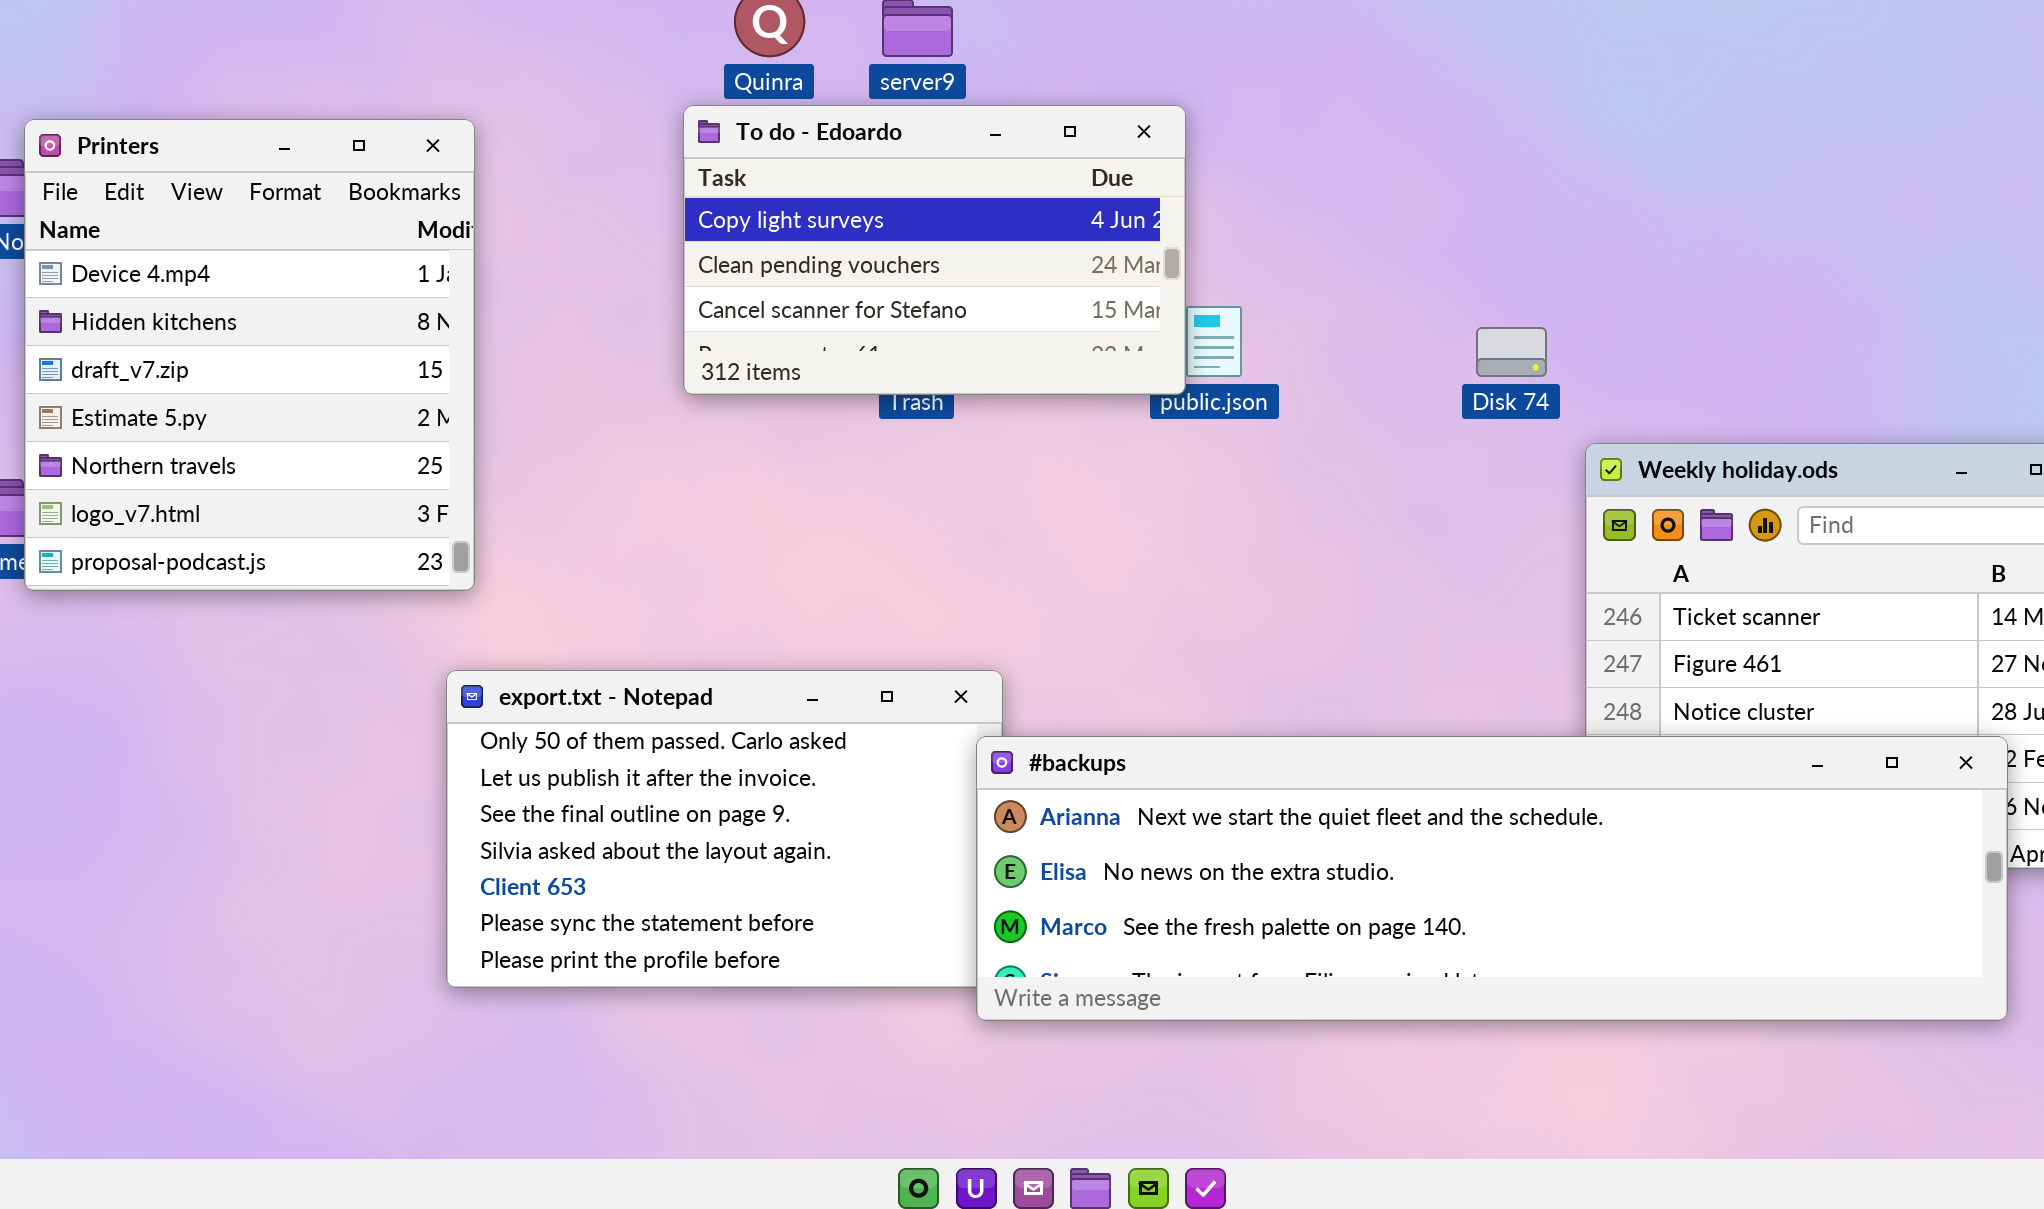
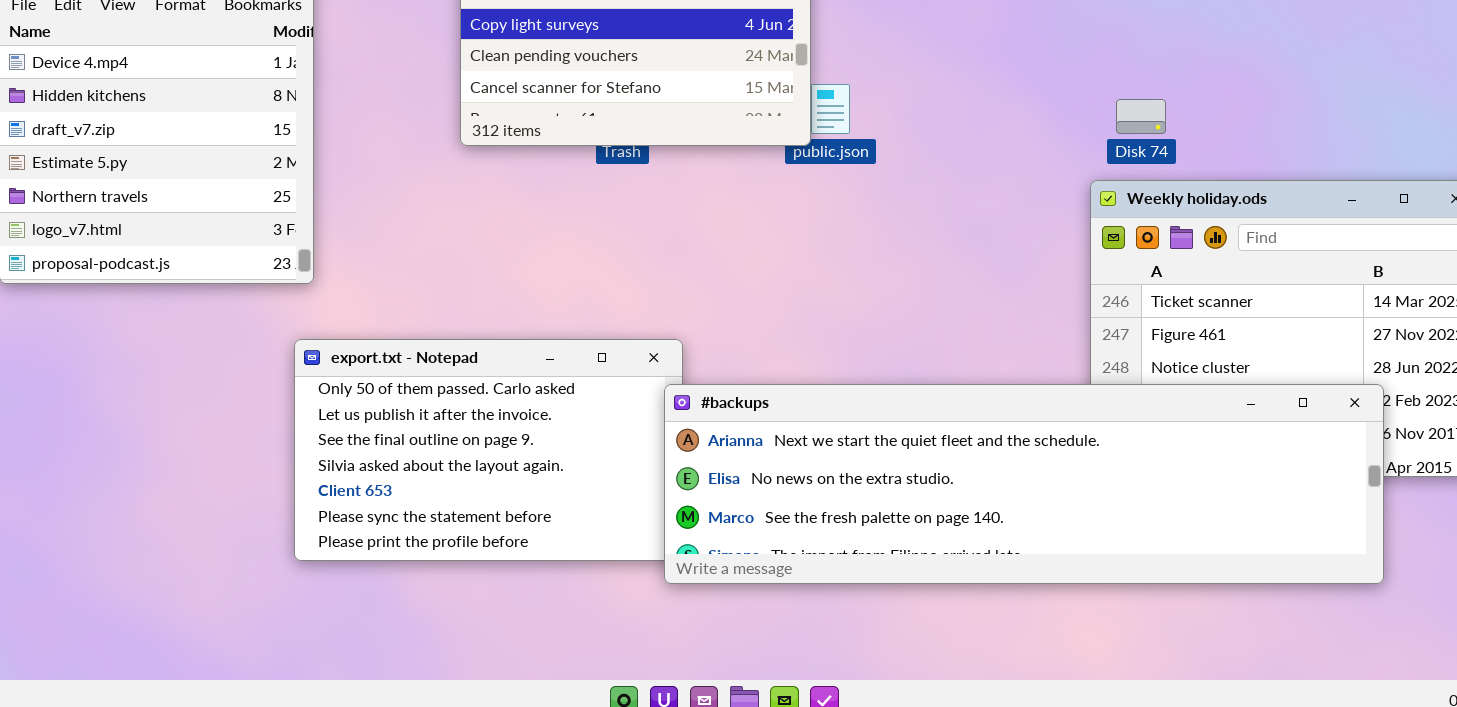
Disk 74: [1476,327,1547,377] -> [1116,99,1166,134], moved

